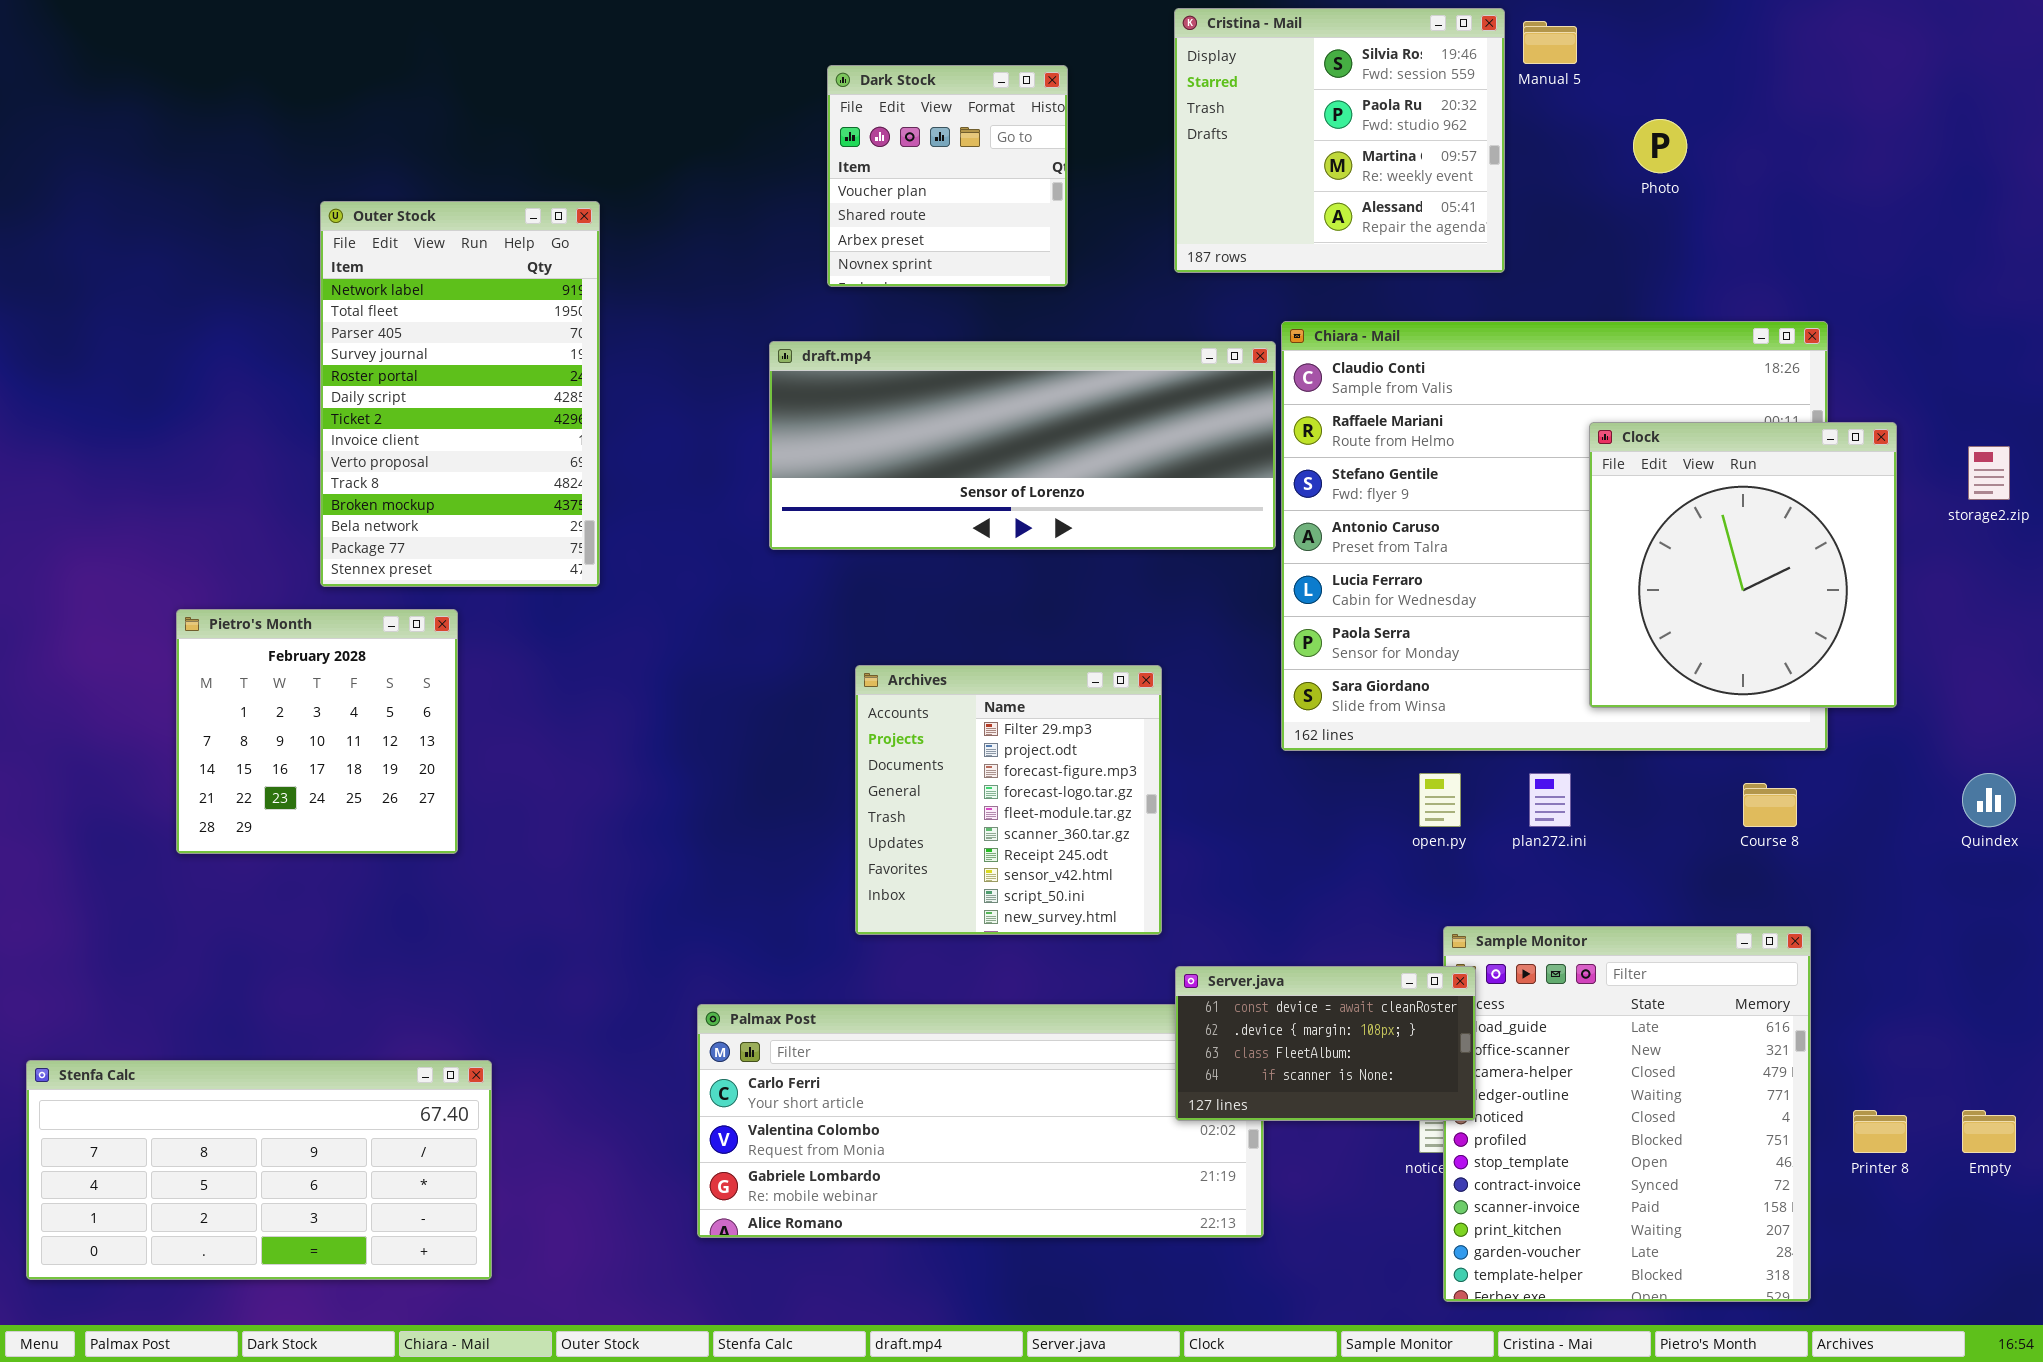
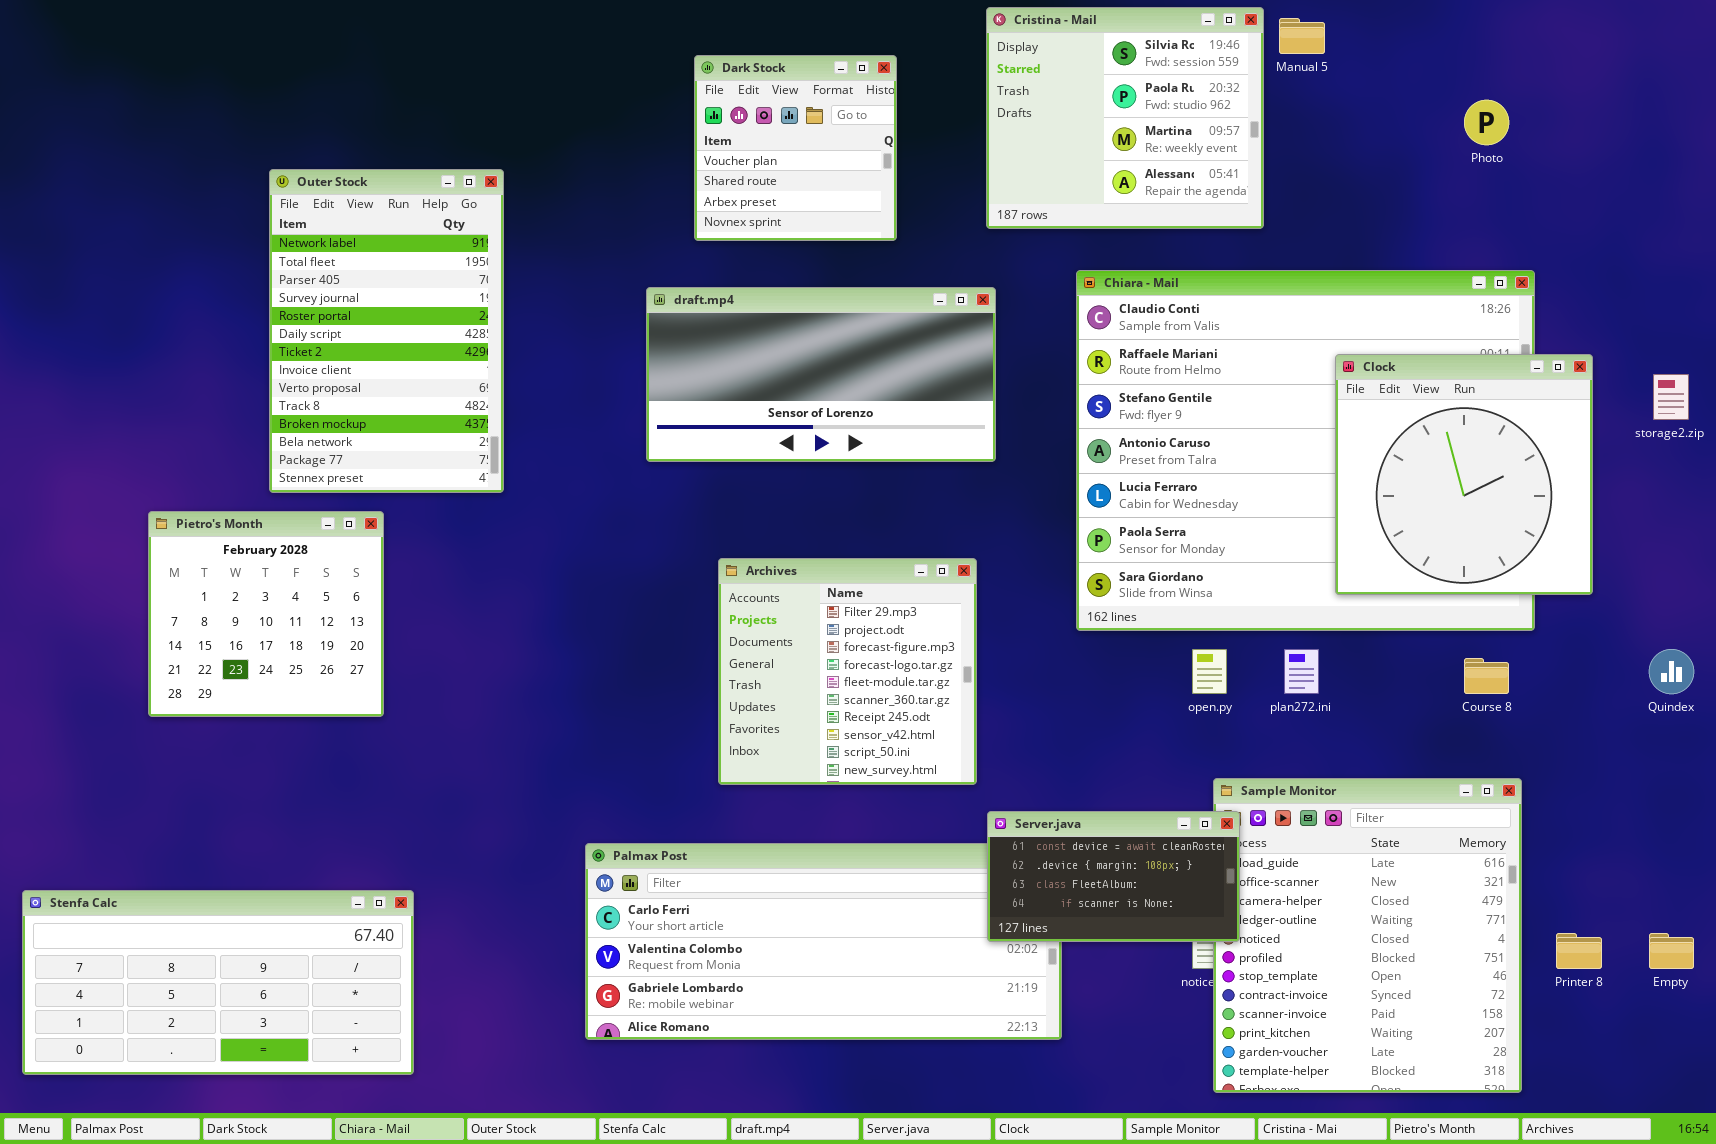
Photo: [1633,119,1687,173] -> [1464,100,1509,145], moved
draft.mp4: [769,341,1276,550] -> [646,287,996,462], resized

